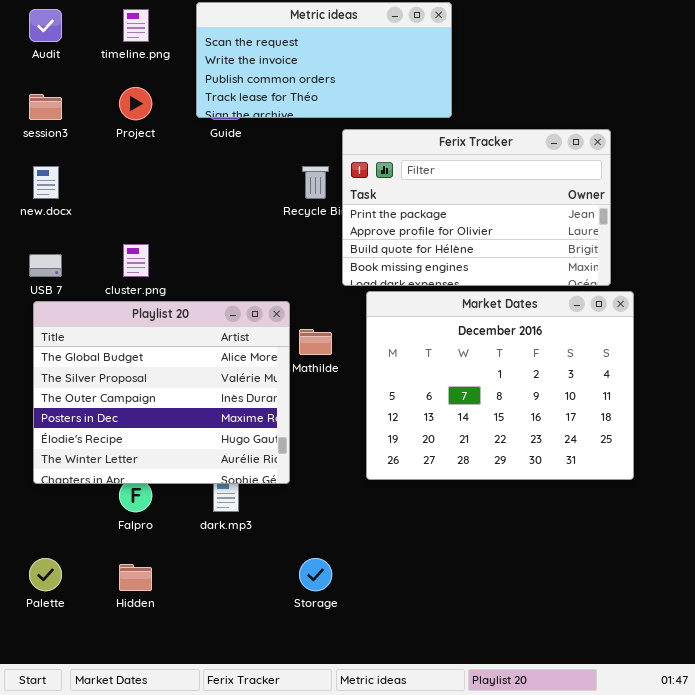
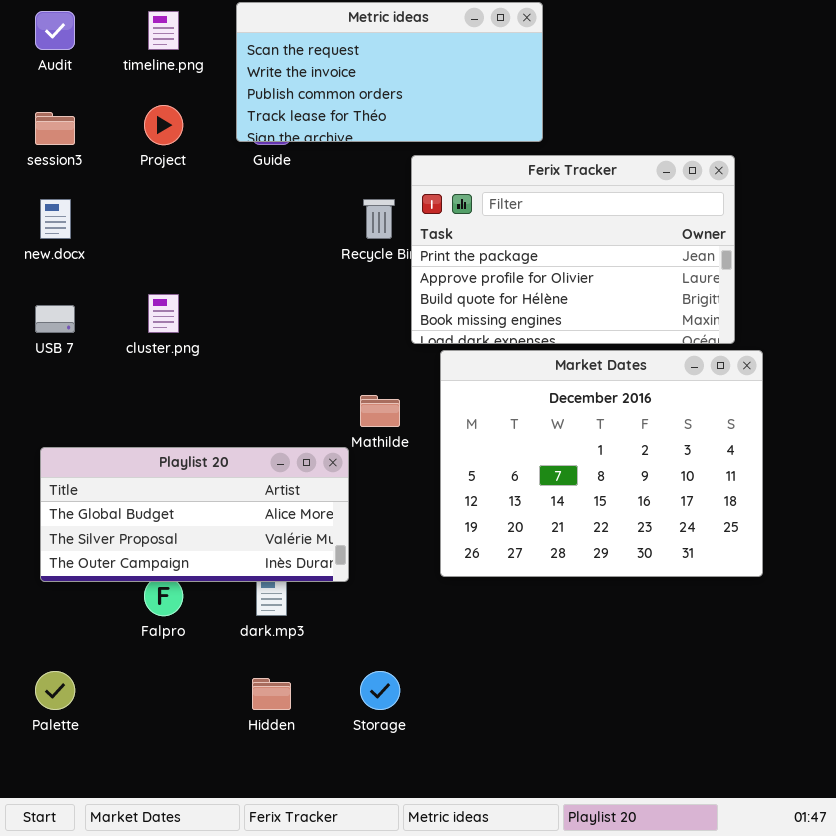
Playlist 20: [33,301,290,484] -> [40,447,349,582], resized
Hidden: [119,564,152,591] -> [252,678,291,710], moved

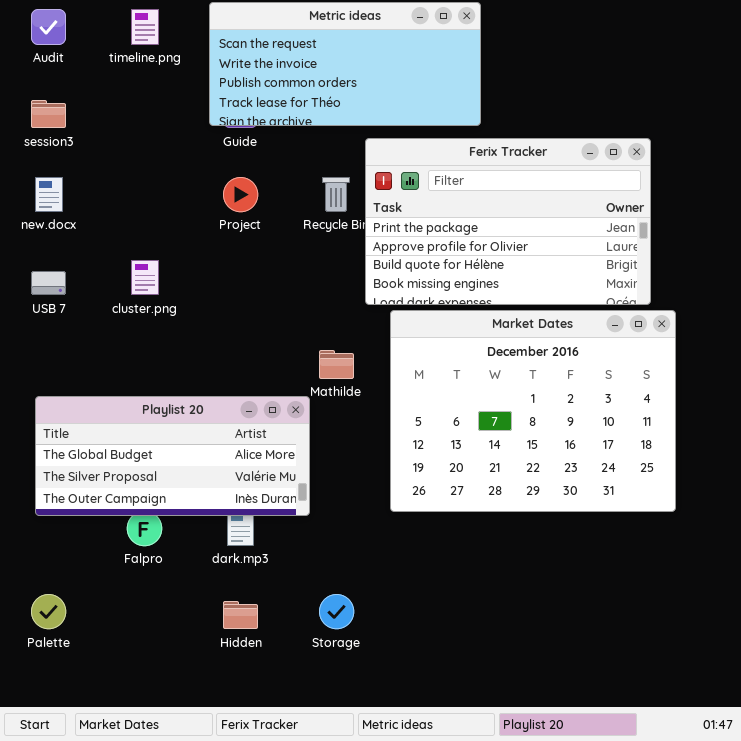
Project: [144,105,183,145] -> [223,177,258,212], moved

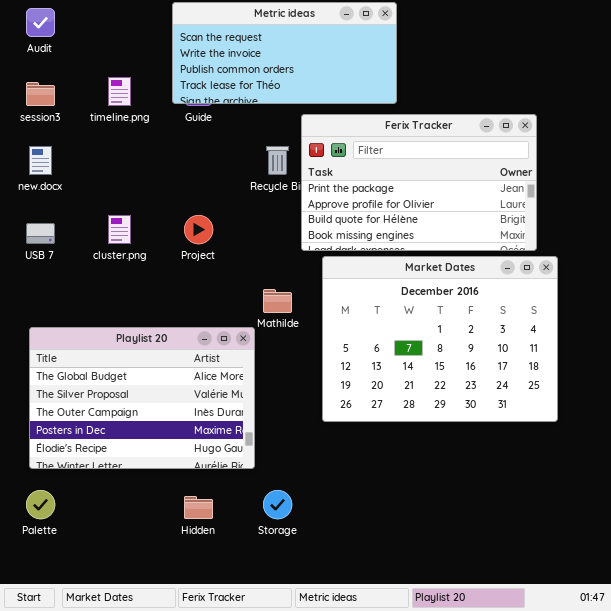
timeline.png: [131,9,159,45] -> [108,77,131,106], moved
Project: [223,177,258,212] -> [184,215,213,244], moved
Playlist 20: [35,396,310,516] -> [29,327,255,469], resized

